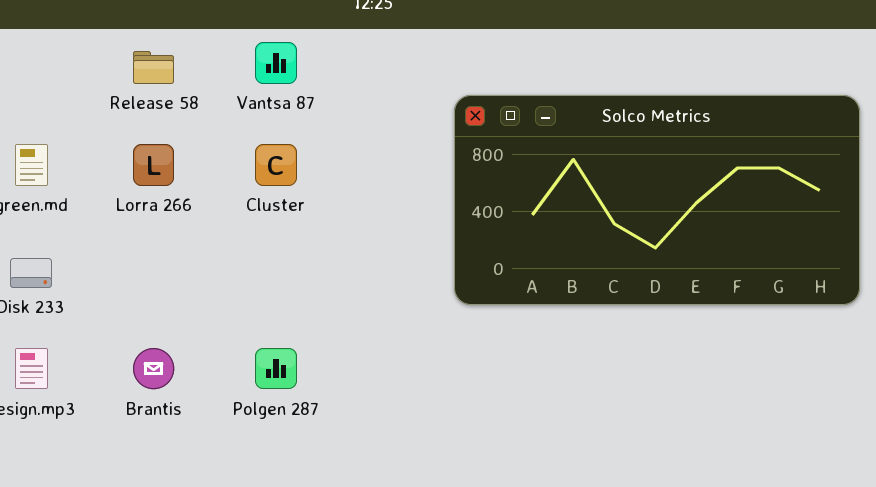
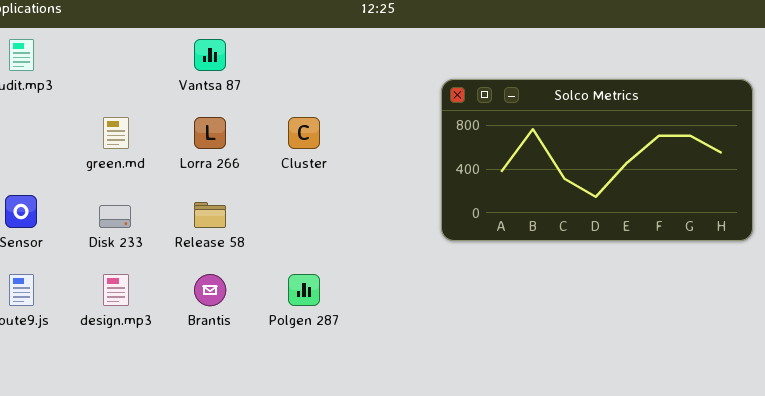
Vantsa 87: [255,42,297,84] -> [194,39,226,71], moved
Release 58: [133,51,174,84] -> [194,202,226,228], moved

